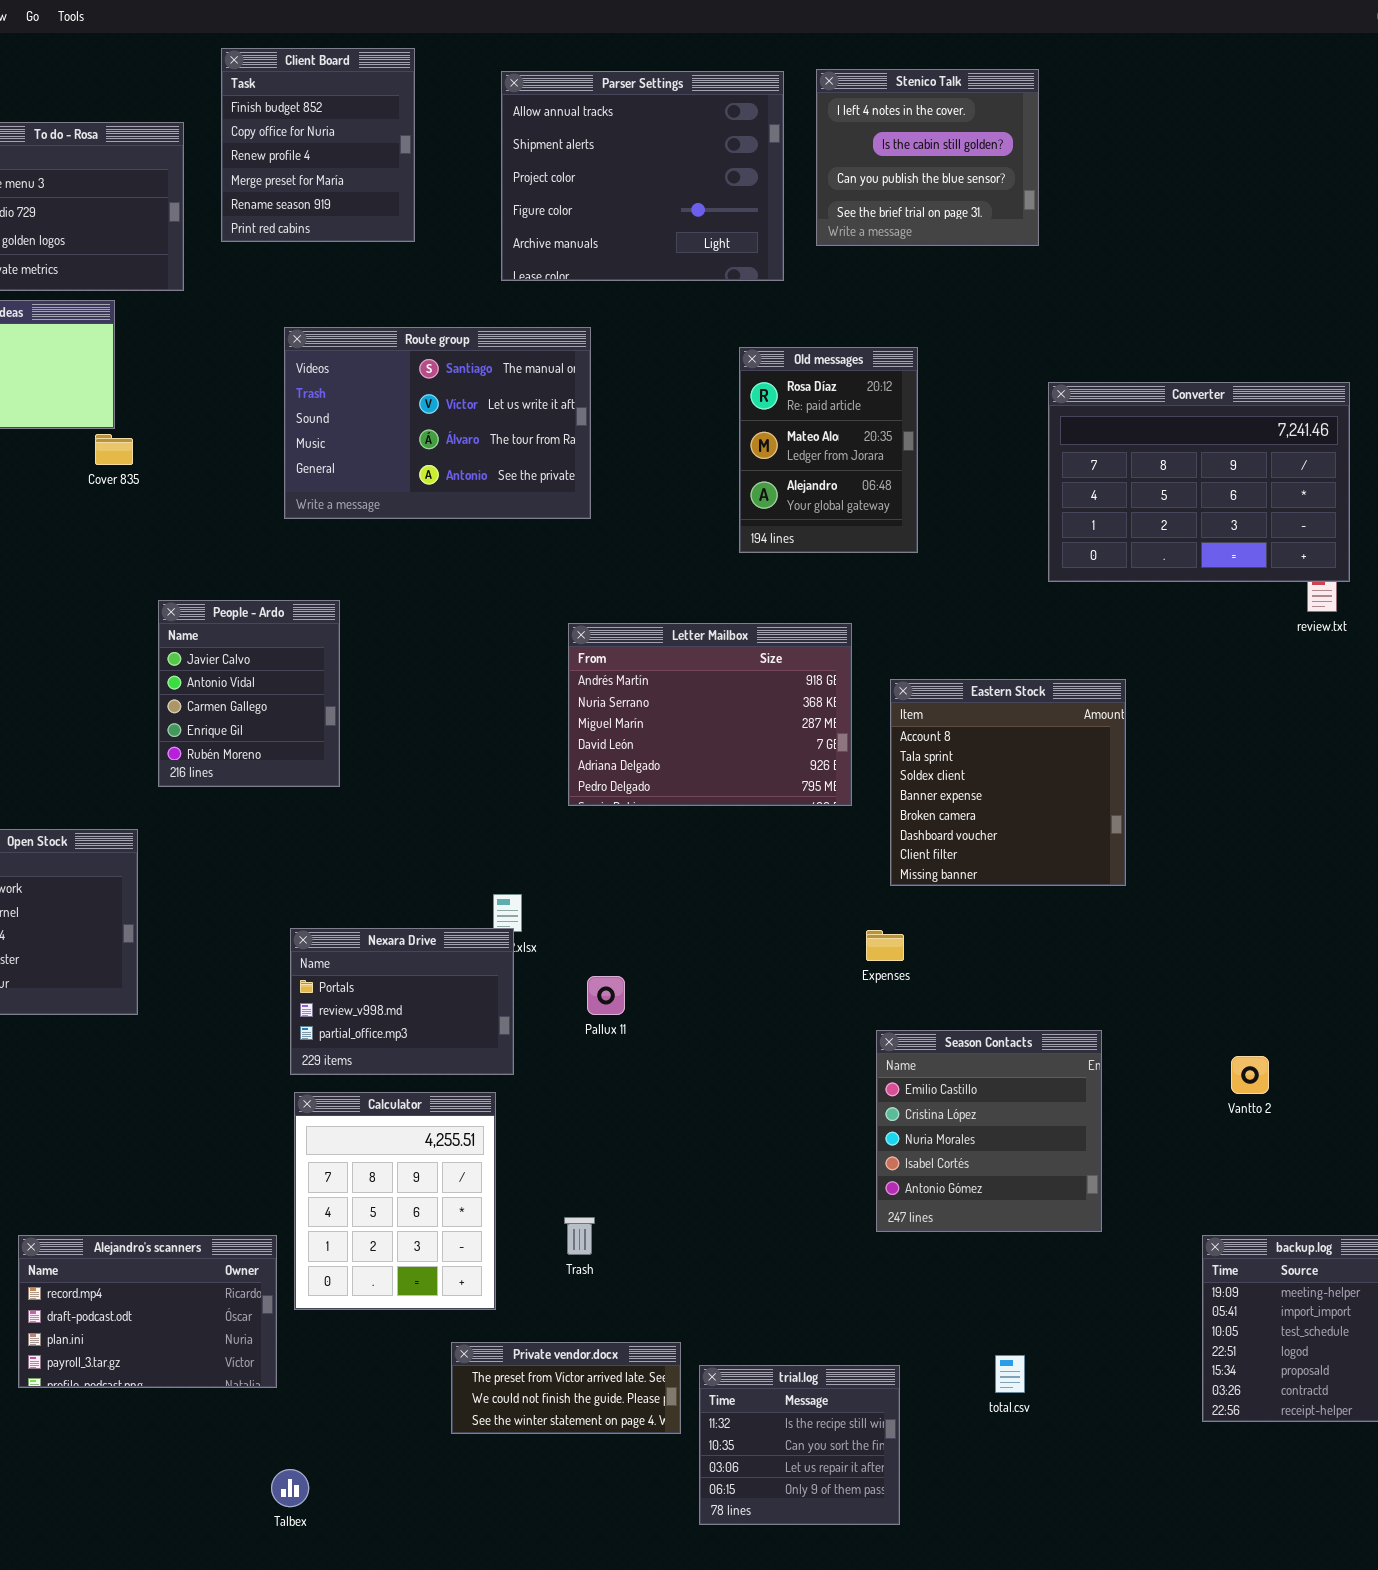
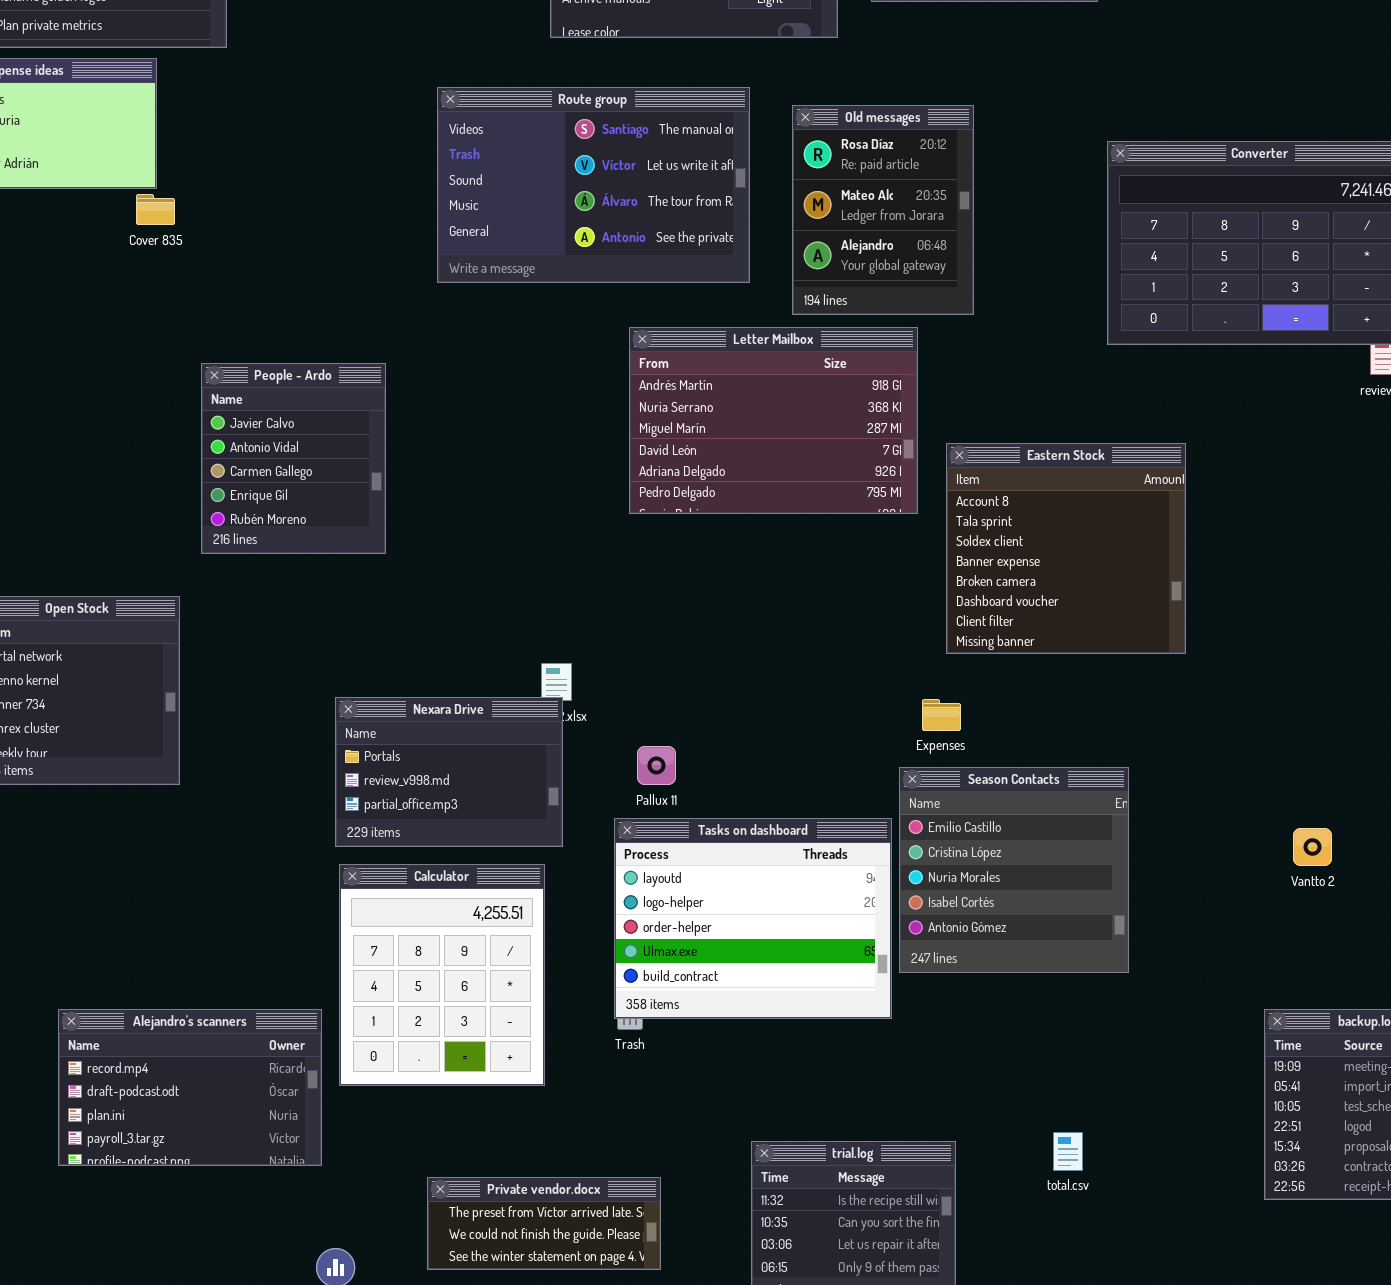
Route group: [284,327,591,519] -> [437,87,750,283], moved
Letter Mailbox: [568,623,852,806] -> [629,327,918,514], moved
Season Contacts: [876,1030,1102,1232] -> [899,767,1129,973], moved
Tasks on dashboard: none -> [614,818,892,1019], opened
Private vendor.docx: [451,1342,681,1434] -> [427,1177,661,1270], moved

